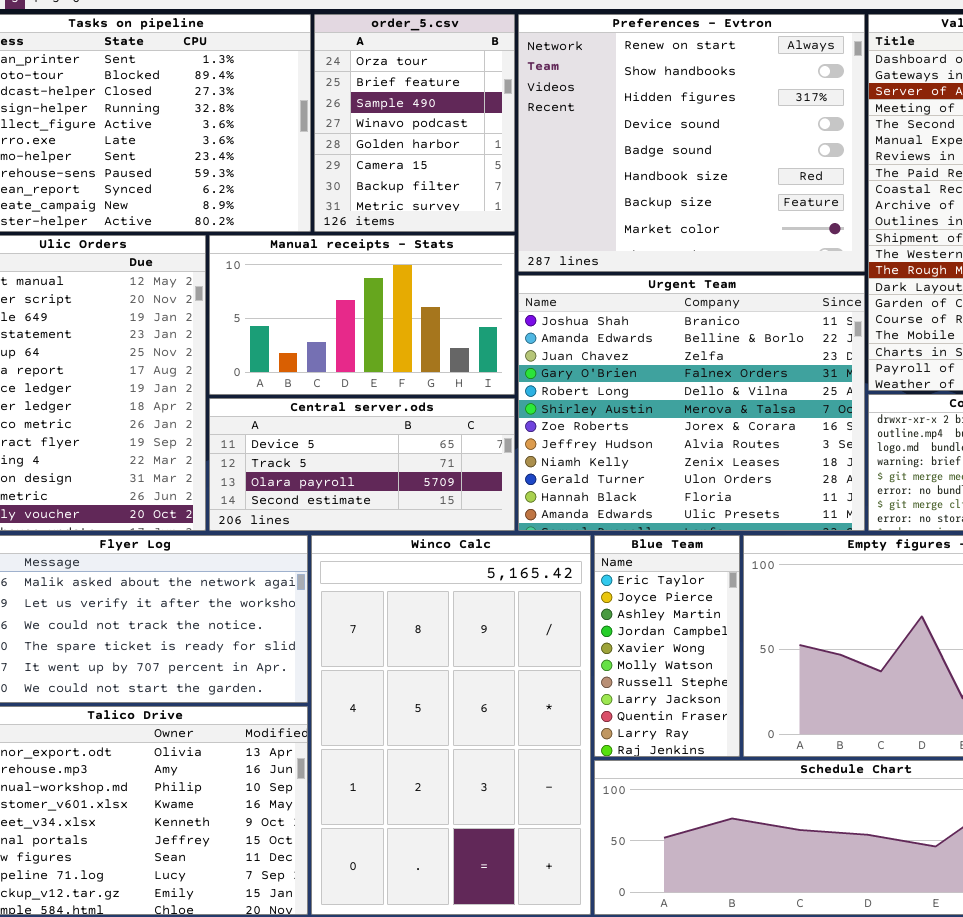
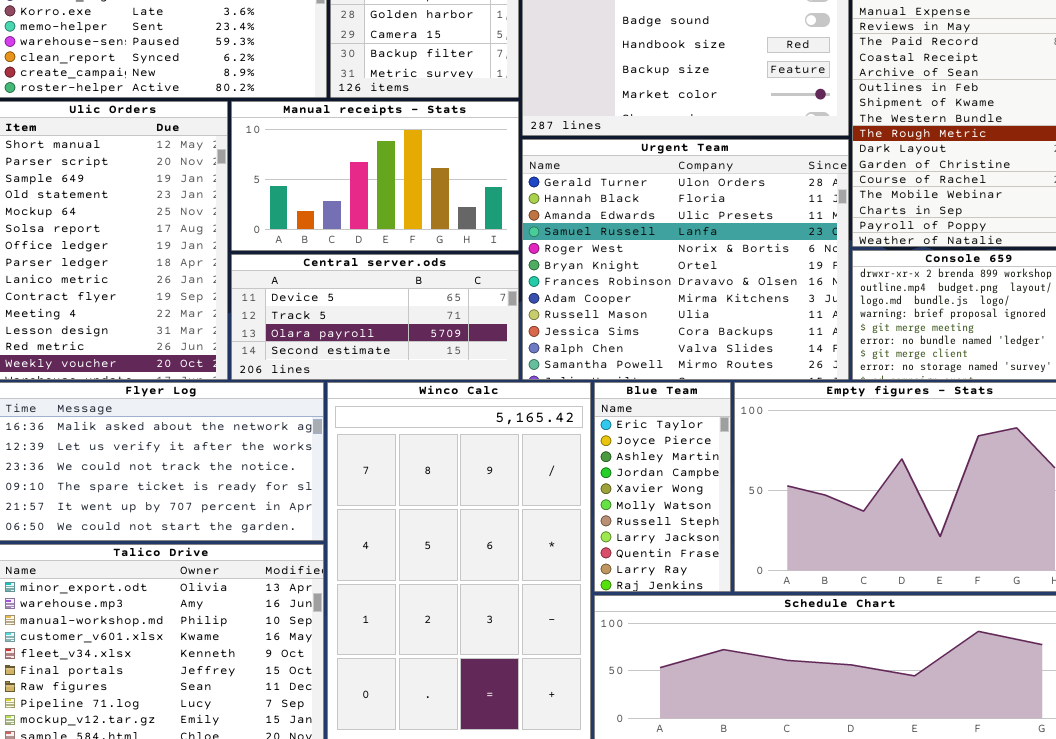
Urgent Team: [518,275,865,531] -> [522,139,849,380], scrolled down 9 rows

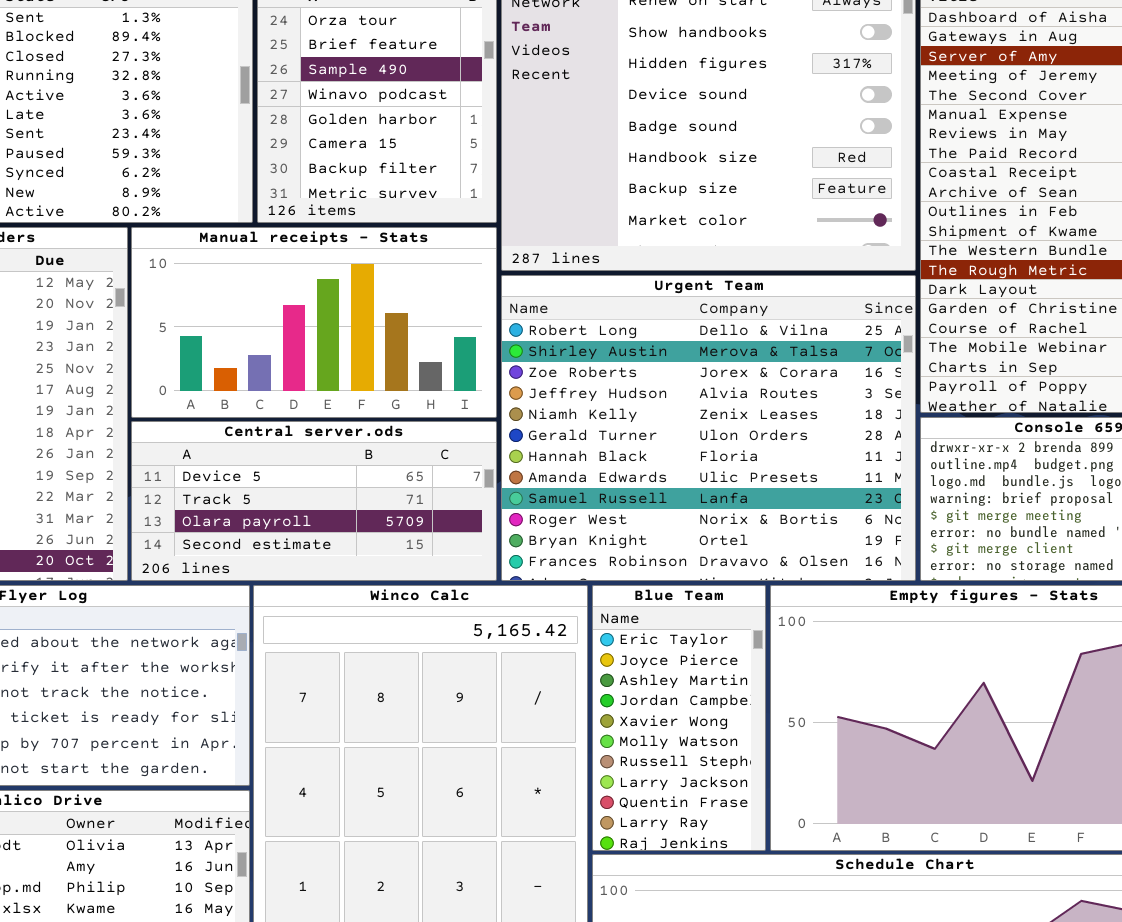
Urgent Team: [522,139,849,380] -> [501,275,916,581], scrolled up 5 rows

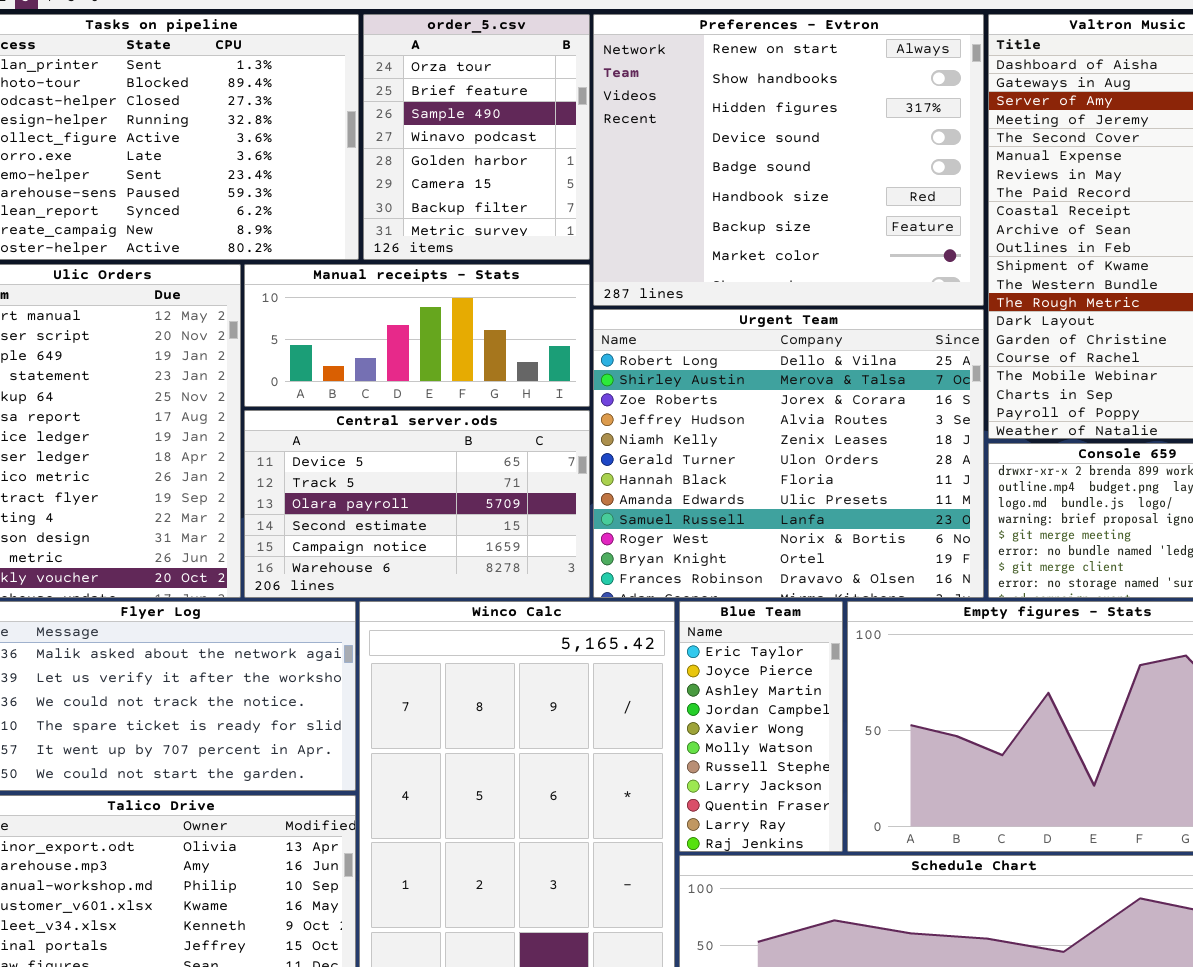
Manual receipts - Stats: [131,227,497,418] -> [244,264,590,407], resized
Central server.ods: [131,421,497,581] -> [244,410,590,598], resized

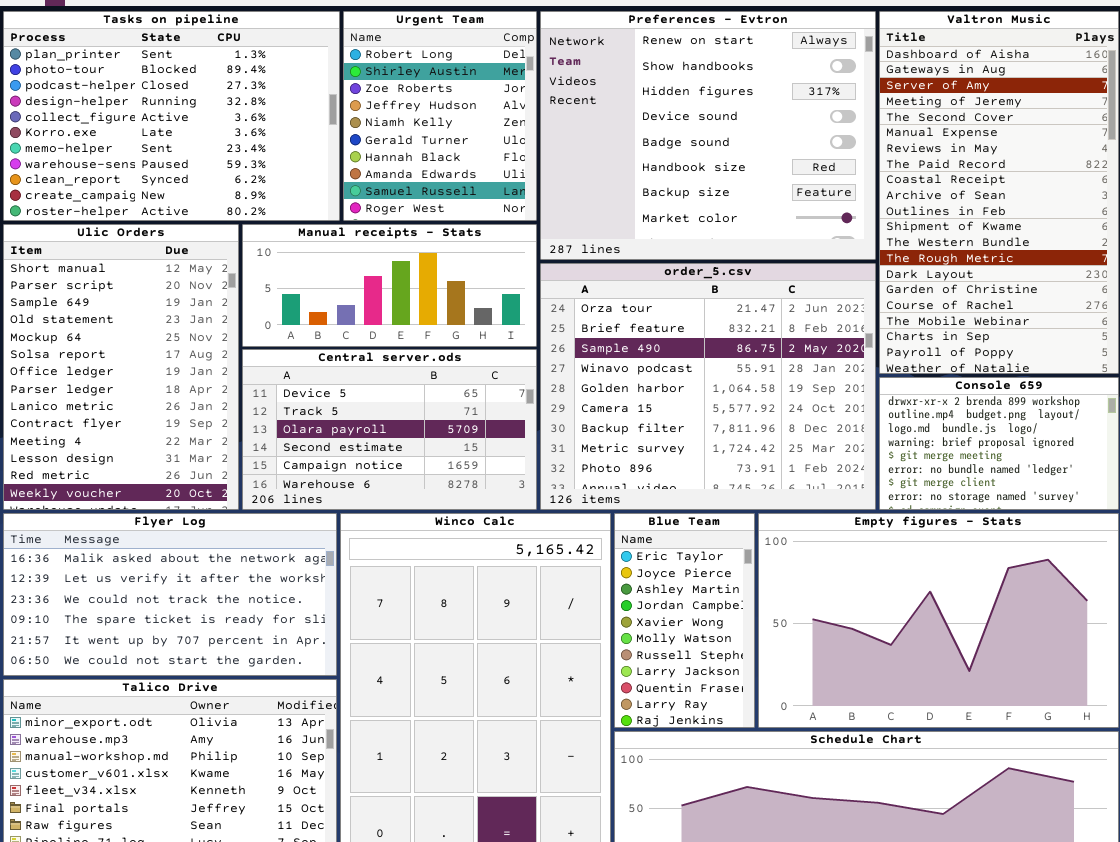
order_5.csv: [363,14,590,260] -> [540,263,876,510], moved, resized
Urgent Team: [593,309,984,598] -> [343,11,537,221], moved, resized

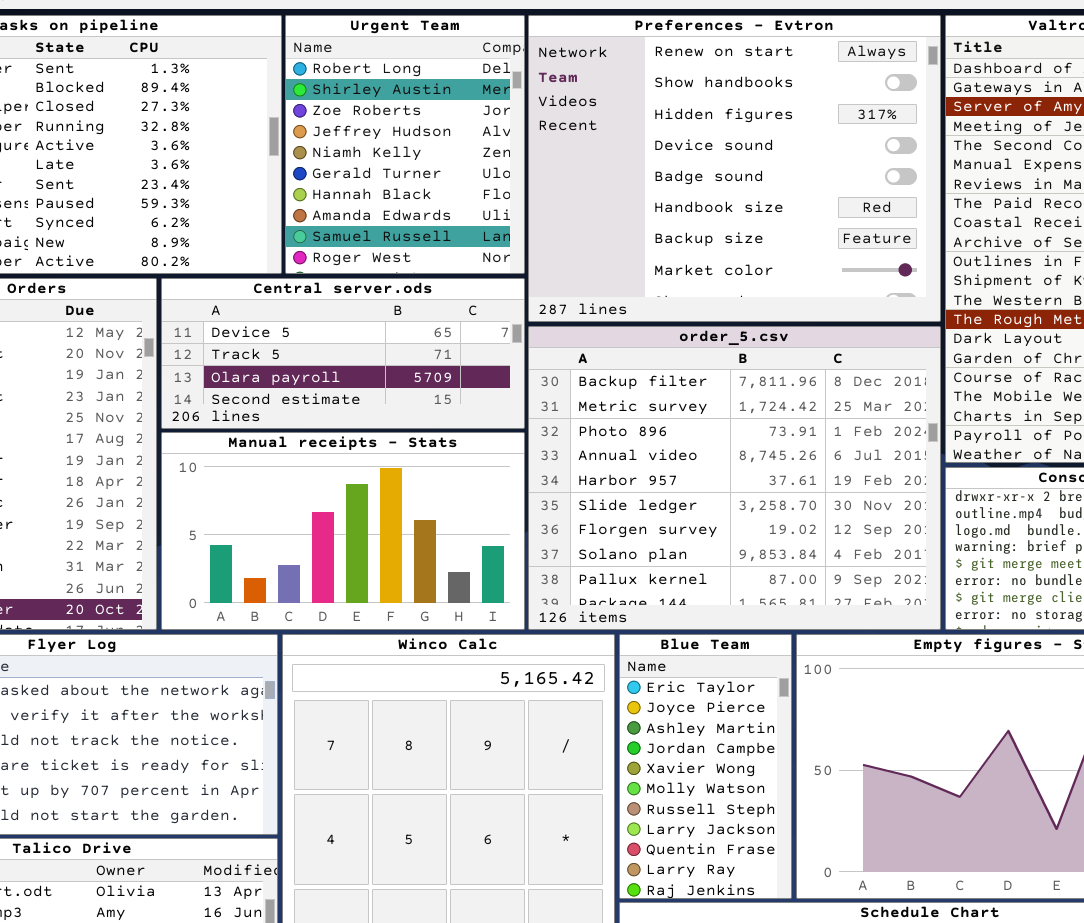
Manual receipts - Stats: [242,224,537,347] -> [161,432,525,630], moved, resized
order_5.csv: [540,263,876,510] -> [528,326,941,630], scrolled down 6 rows
Central server.ods: [242,349,537,510] -> [161,278,525,429], moved, resized

